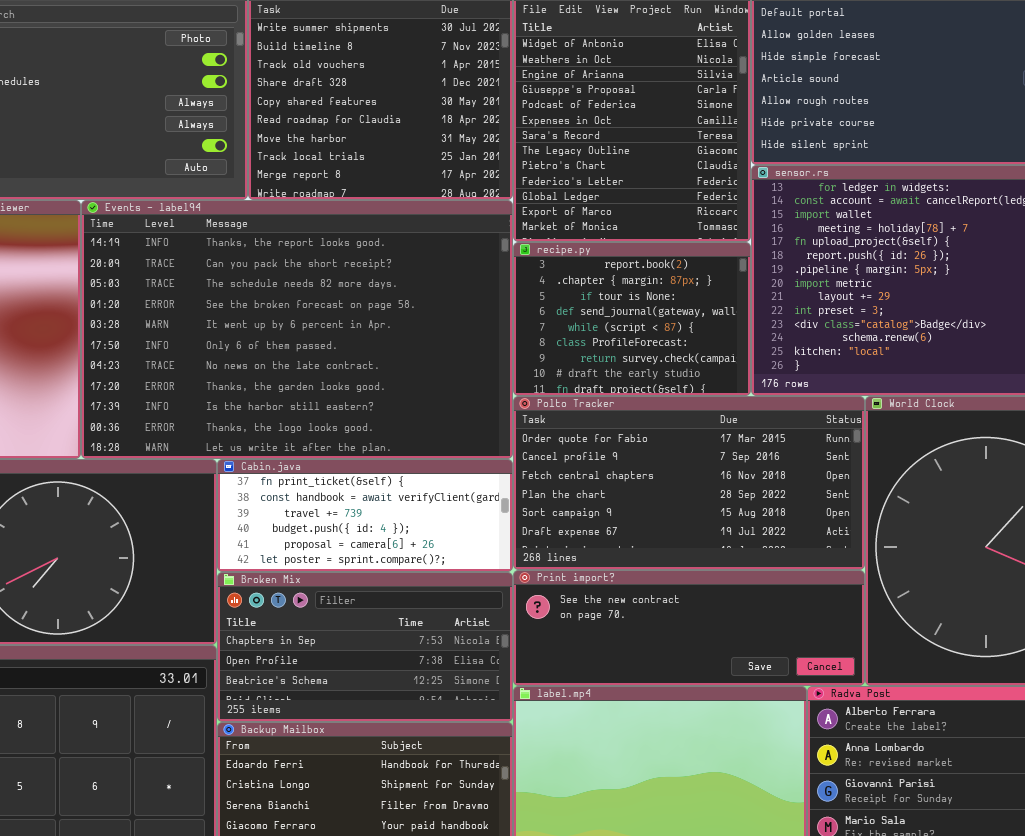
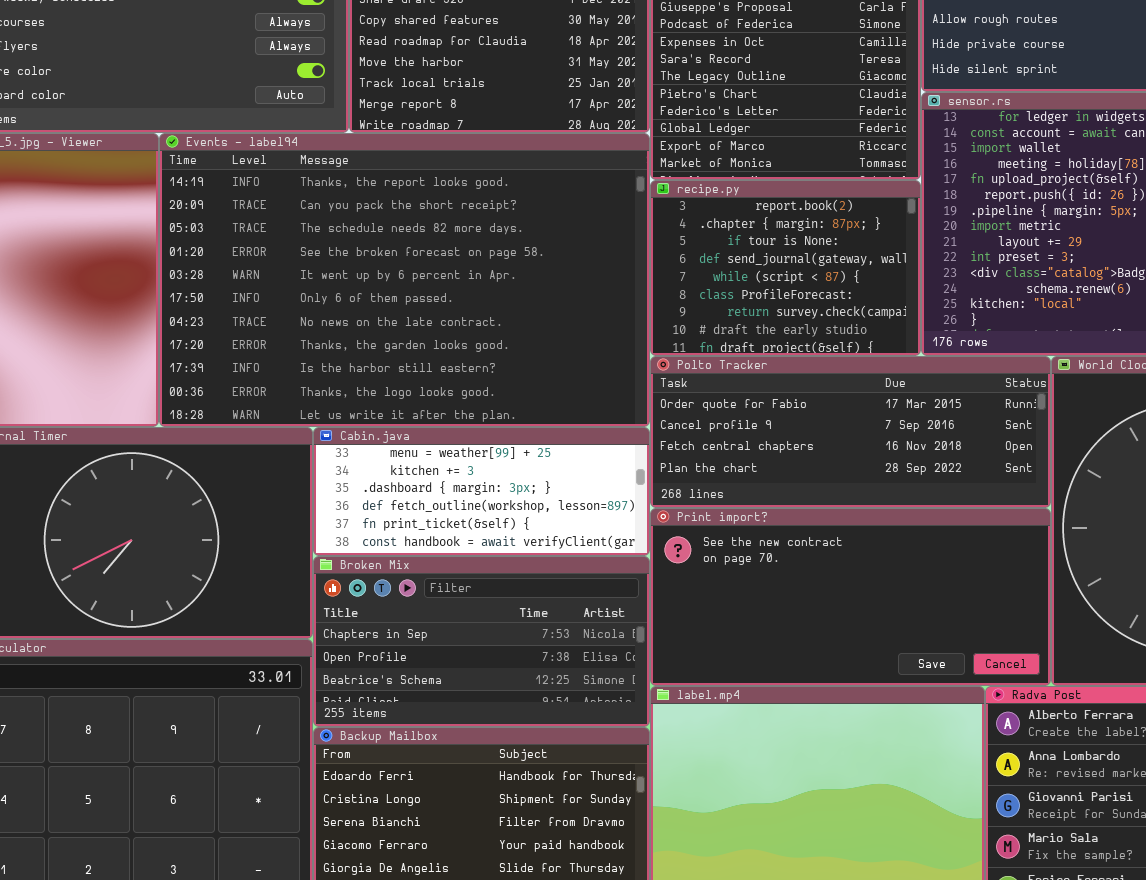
Polto Tracker: [513,396,865,570] -> [650,356,1051,508], resized
Cabin.java: [217,459,513,572] -> [313,427,650,556], scrolled up 4 rows
Print import?: [513,570,865,686] -> [650,508,1051,686], resized

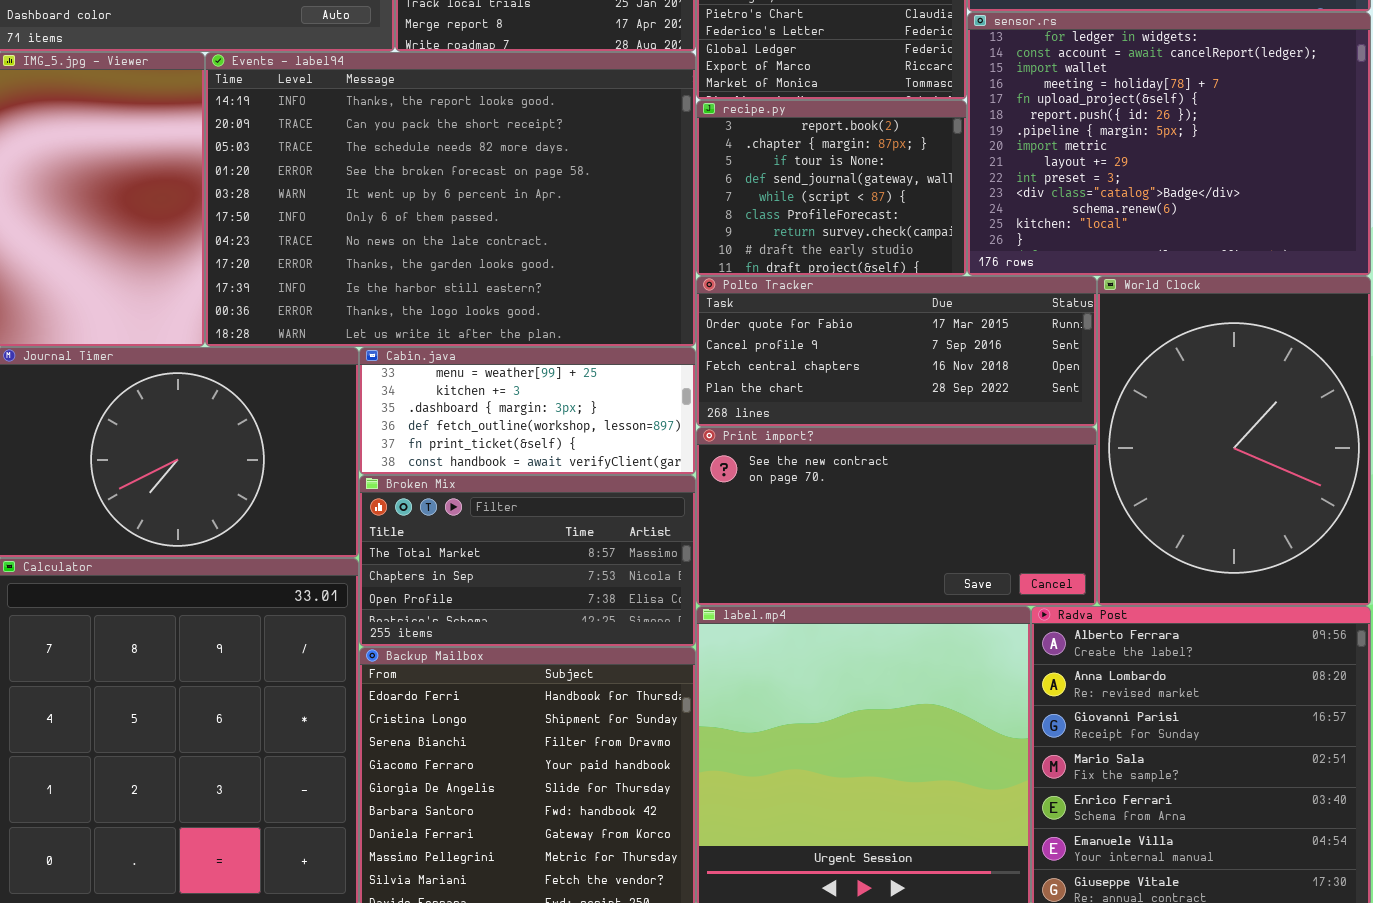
Broken Mix: [313,556,650,727] -> [359,475,696,647], scrolled up 1 row

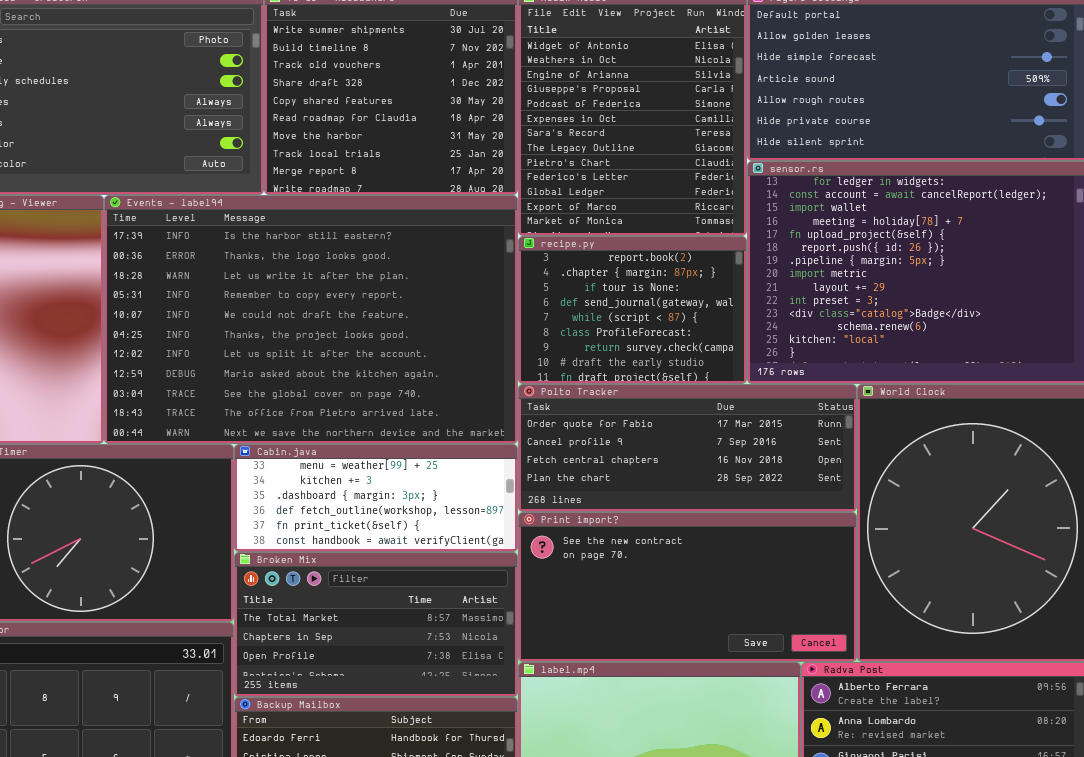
Events - label94: [205,52,696,347] -> [104,195,518,444], scrolled down 8 rows

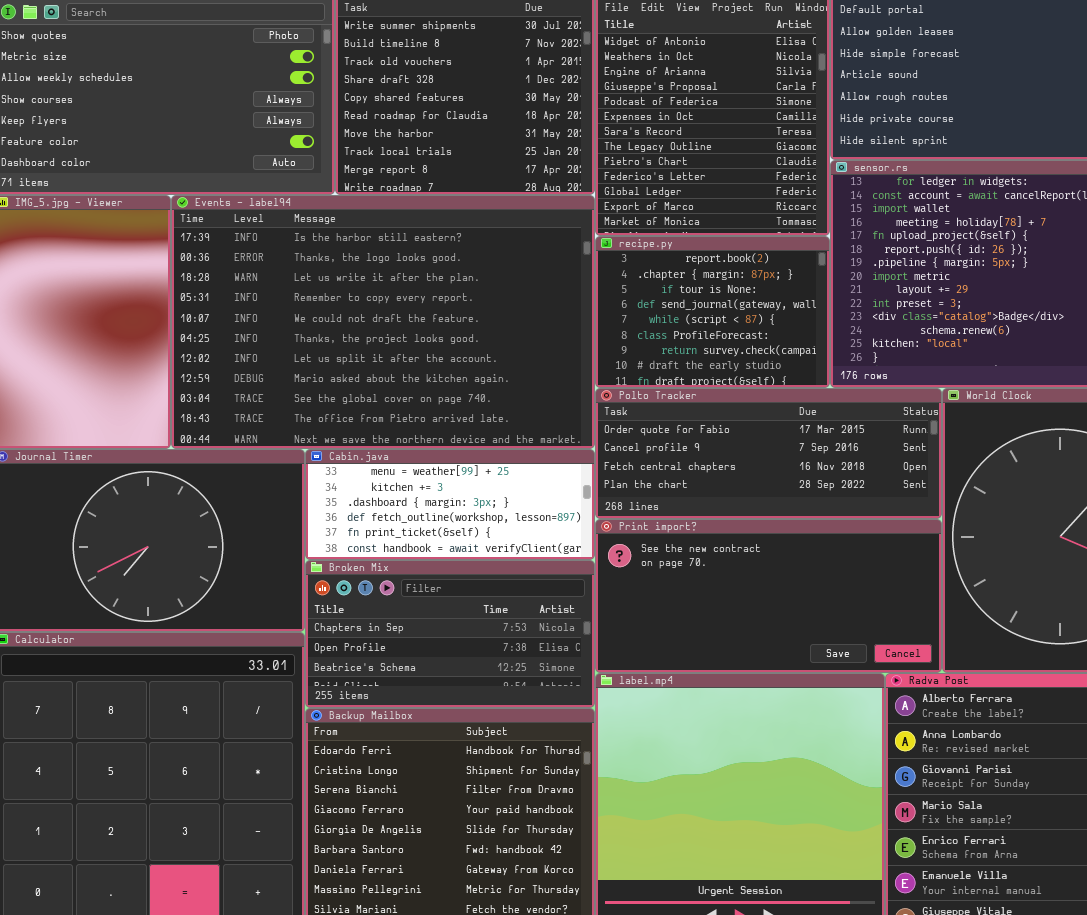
Broken Mix: [234,552,518,697] -> [305,560,595,708], scrolled down 1 row

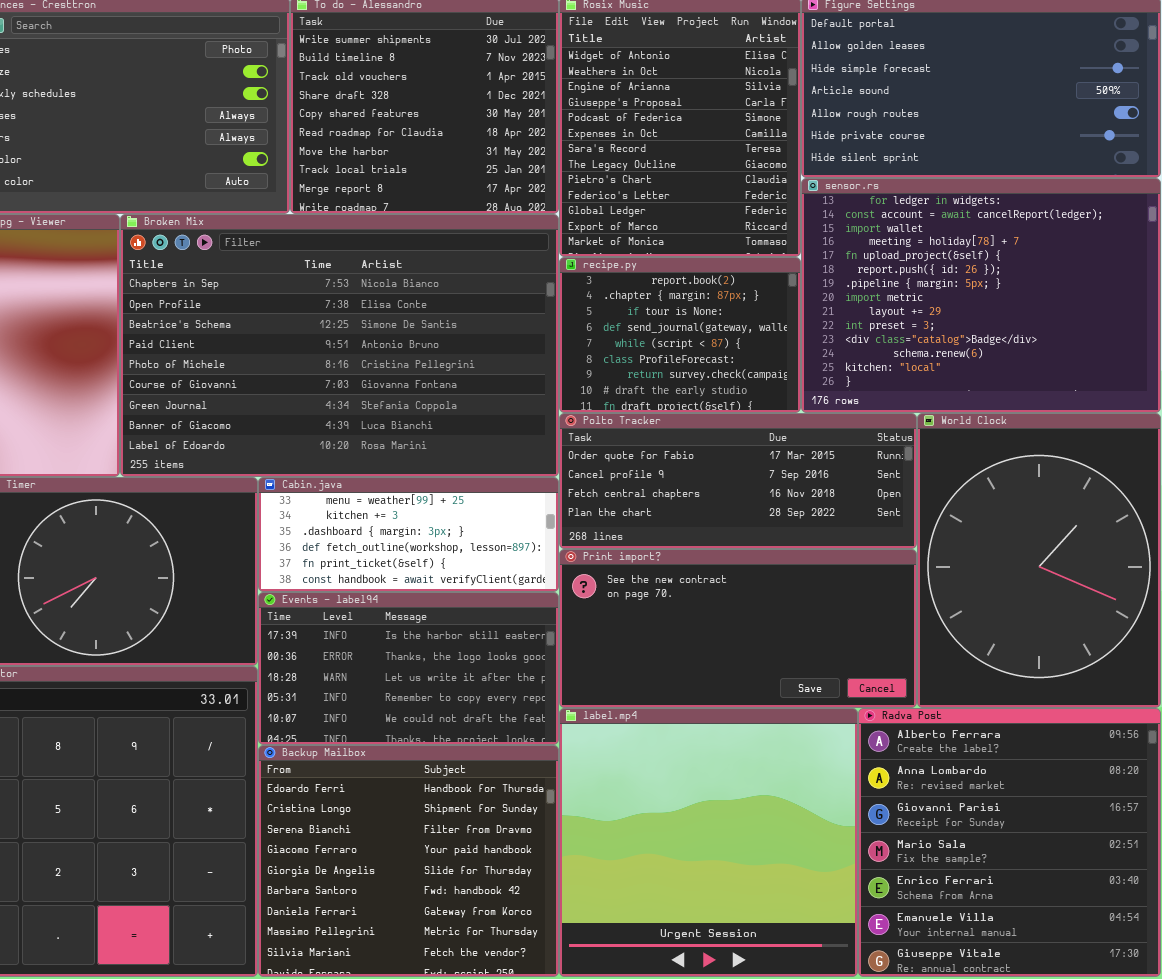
Events - label94: [171,195,595,449] -> [258,592,559,745], moved, resized
Broken Mix: [305,560,595,708] -> [120,214,559,477], moved, resized

